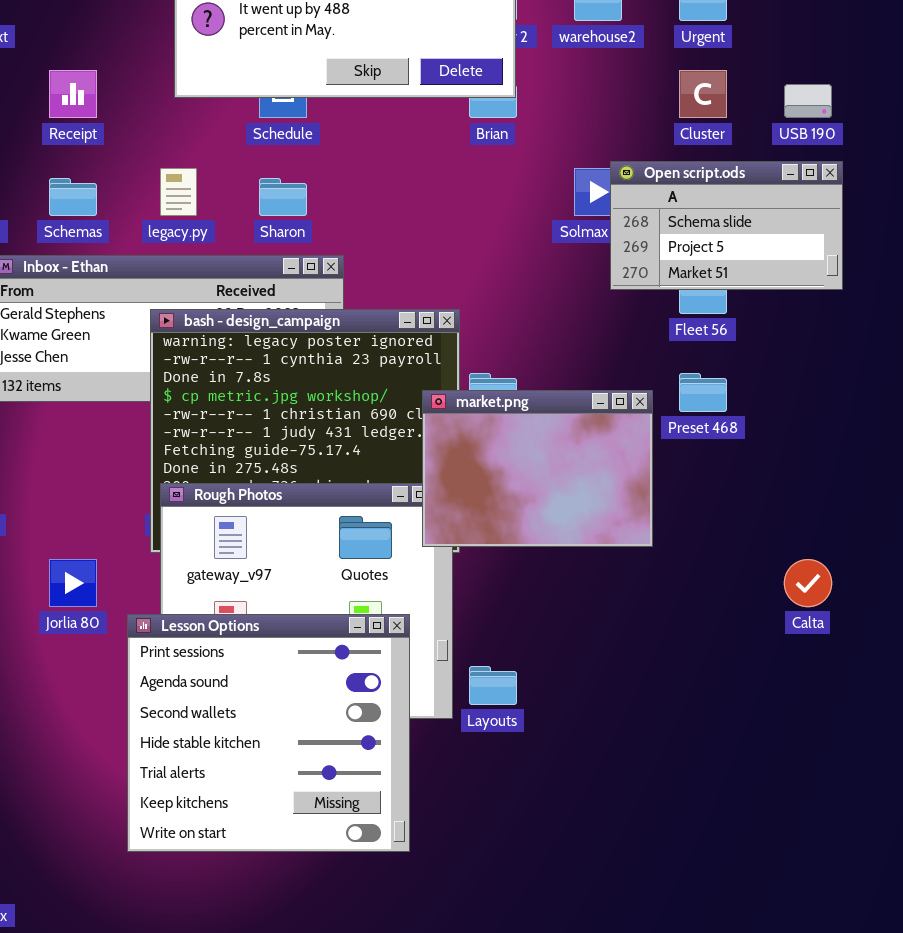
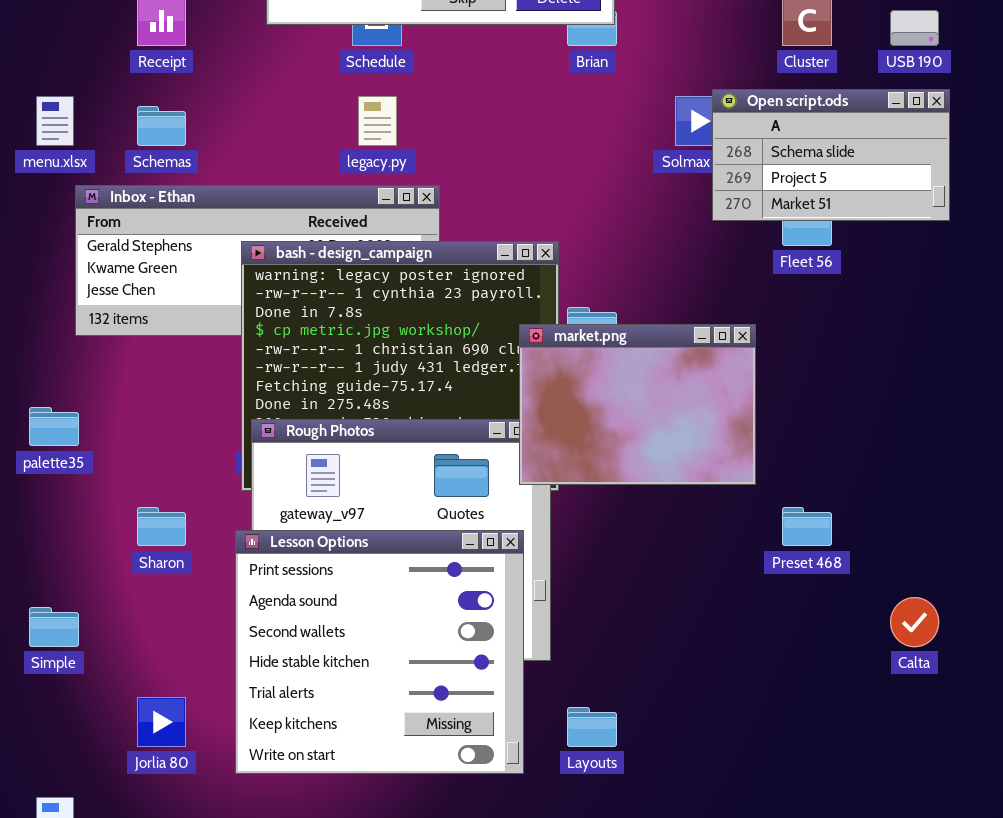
legacy.py: [160,168,197,216] -> [358,96,397,146], moved
Sharon: [259,178,307,216] -> [137,507,186,546], moved
Preset 468: [679,373,727,412] -> [782,507,832,546], moved
Jorlia 80: [49,559,97,607] -> [137,697,186,747], moved
Calta: [784,559,832,607] -> [890,597,939,647], moved
Lesson Options: [127,614,410,852] -> [235,530,524,774], moved
Layouts: [469,666,517,705] -> [567,707,617,747], moved

